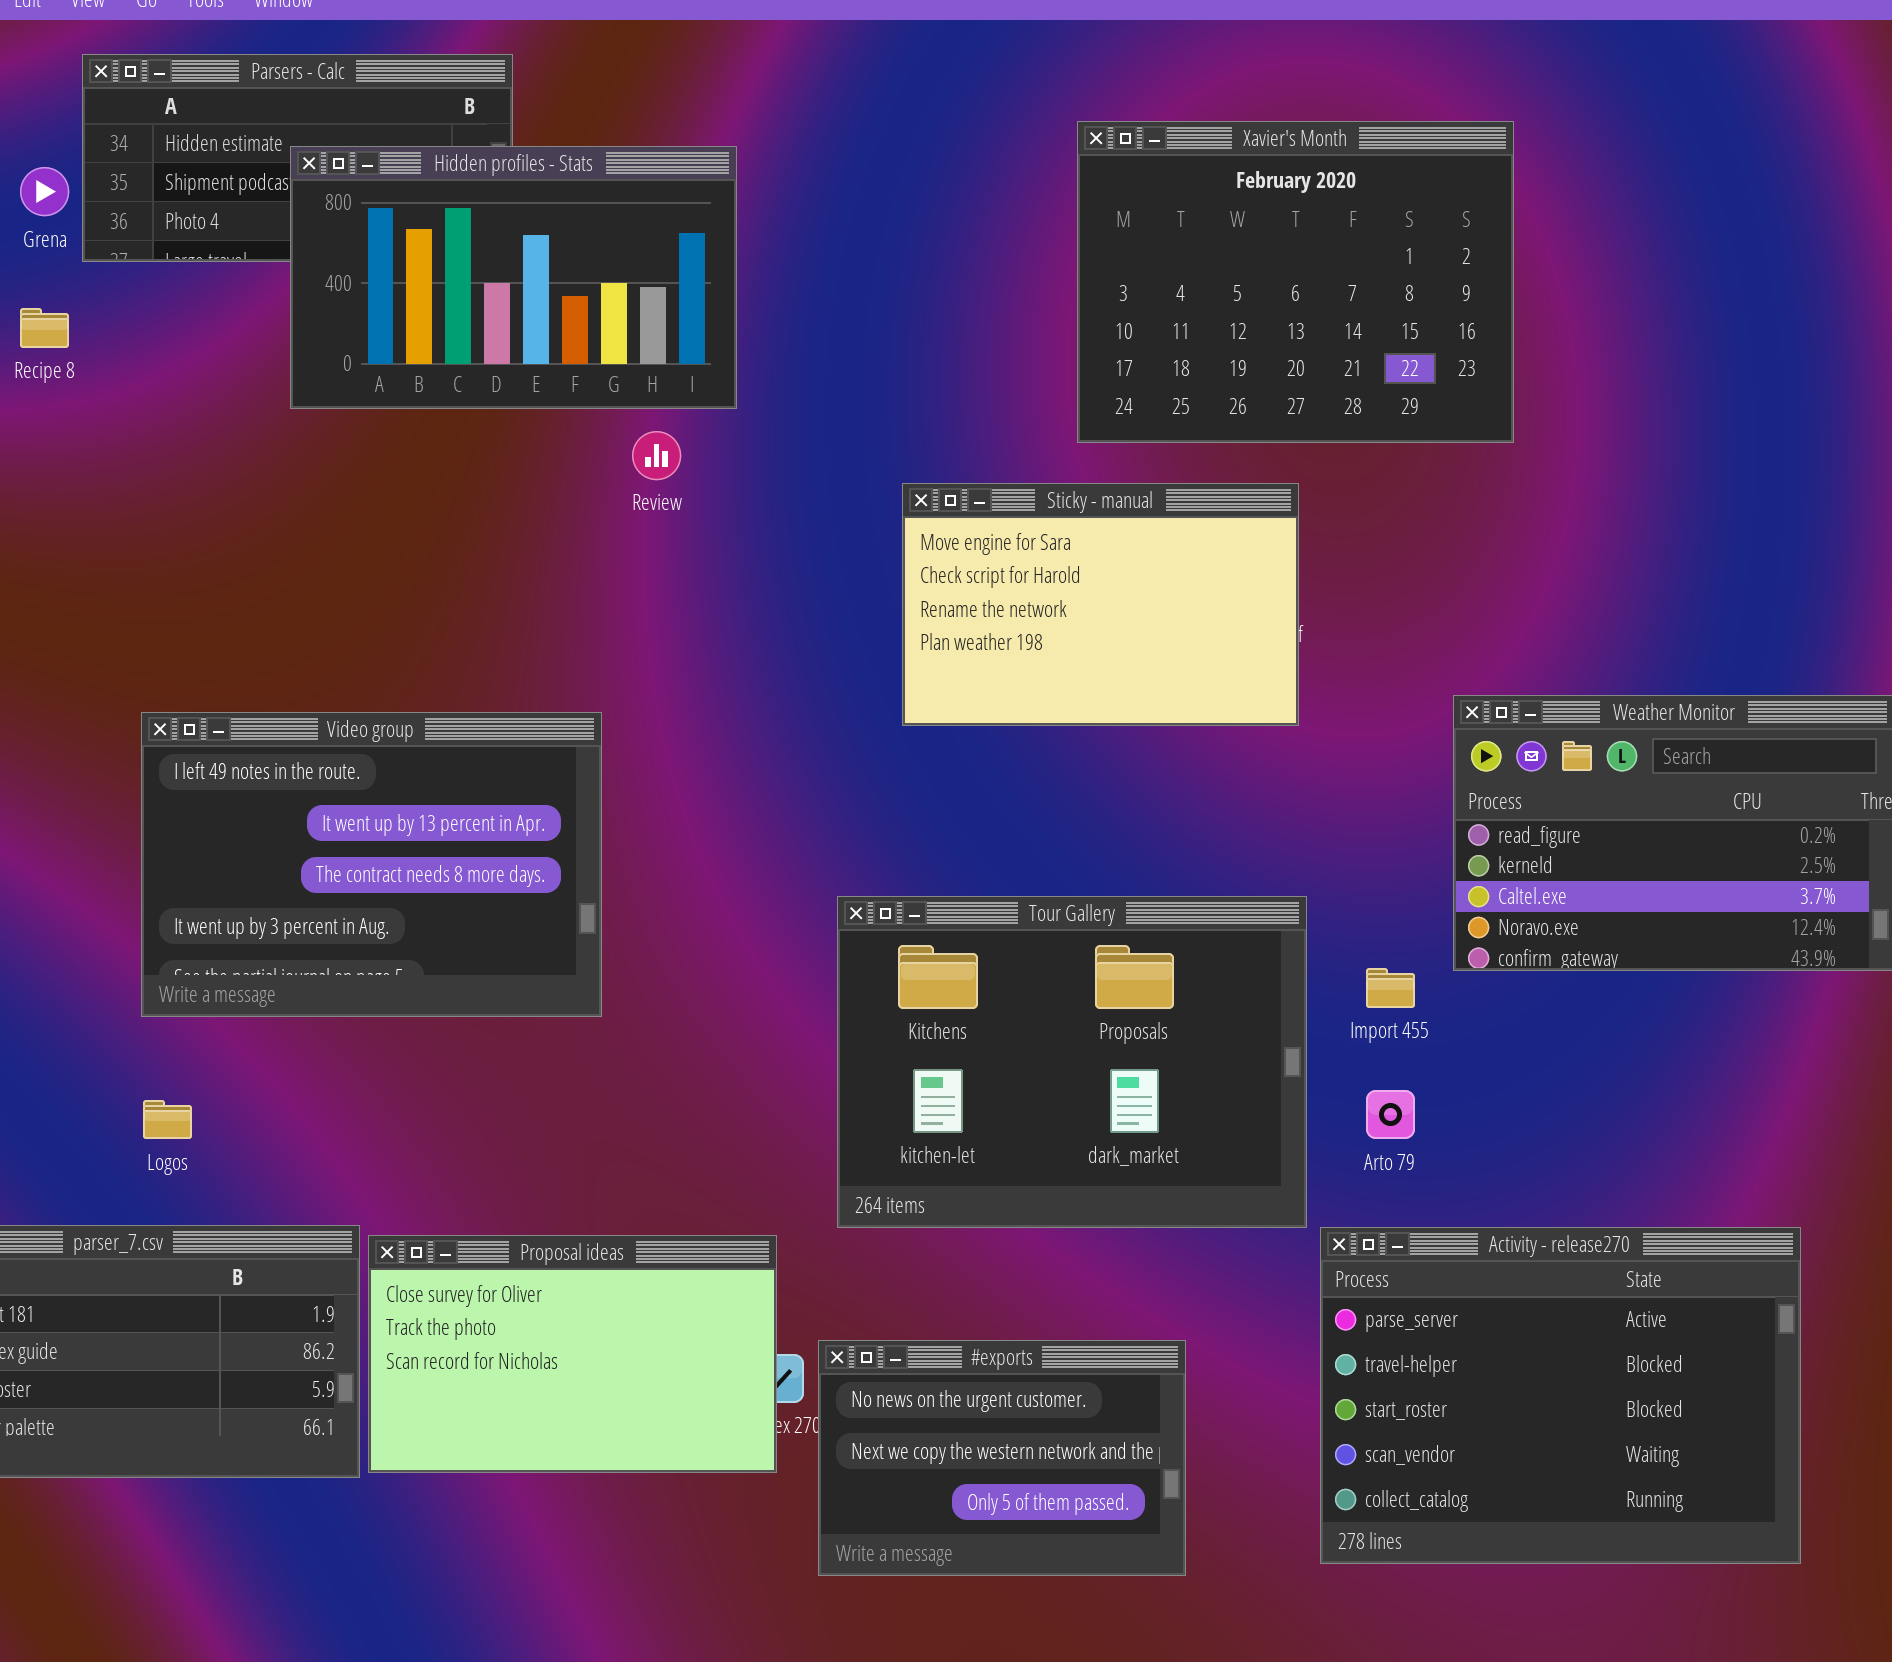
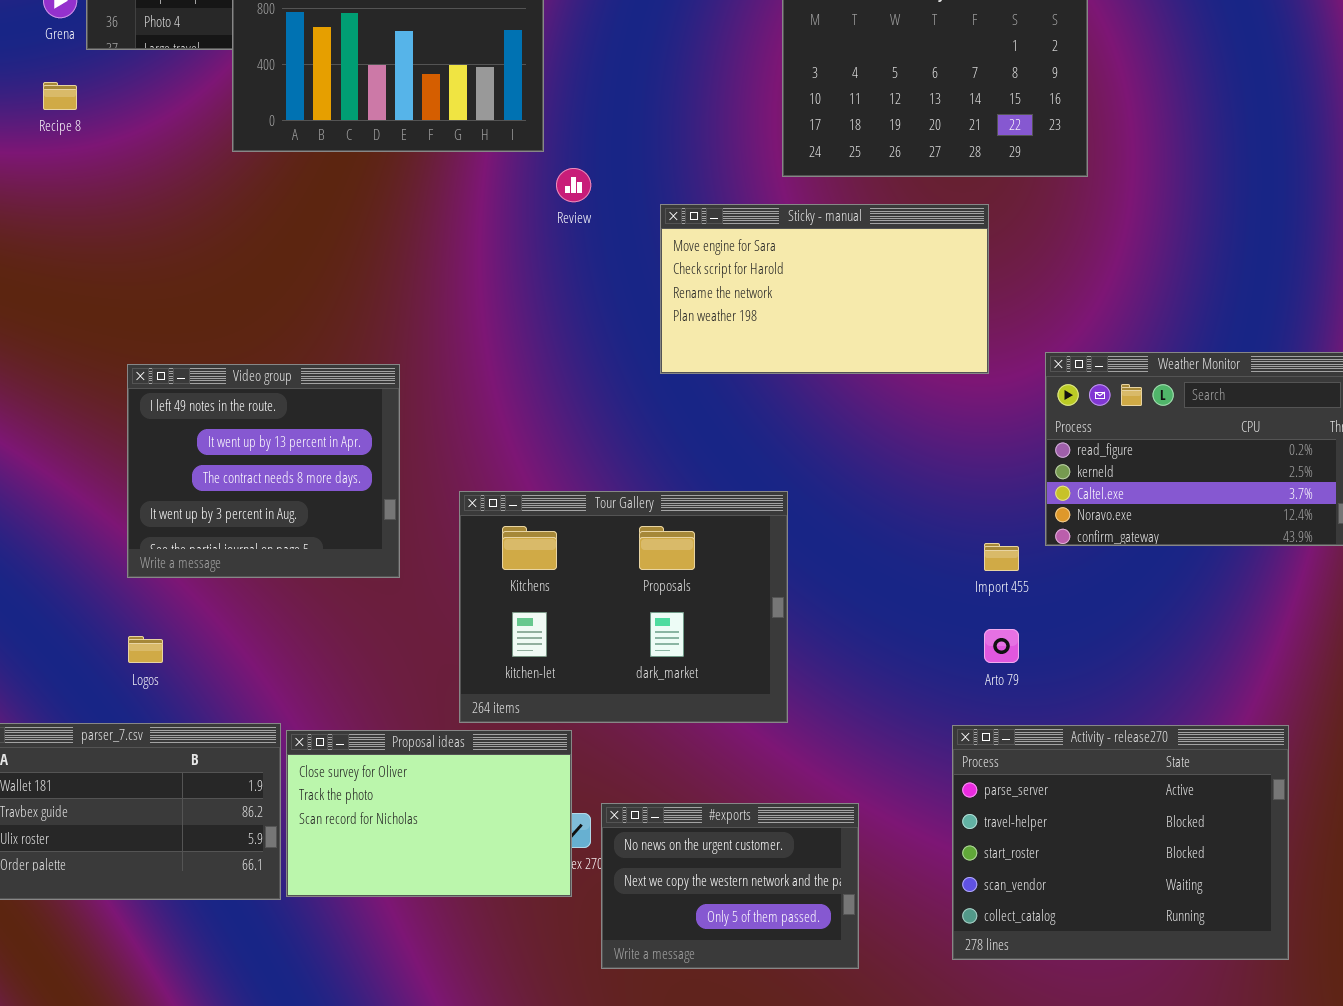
Review: [632,431,681,480] -> [556,168,591,202], moved
Sticky - manual: [902,483,1299,726] -> [660,204,989,374], resized
Video group: [141,712,602,1017] -> [127,364,400,578], resized
Tour Gallery: [837,896,1307,1228] -> [459,491,788,723], moved

